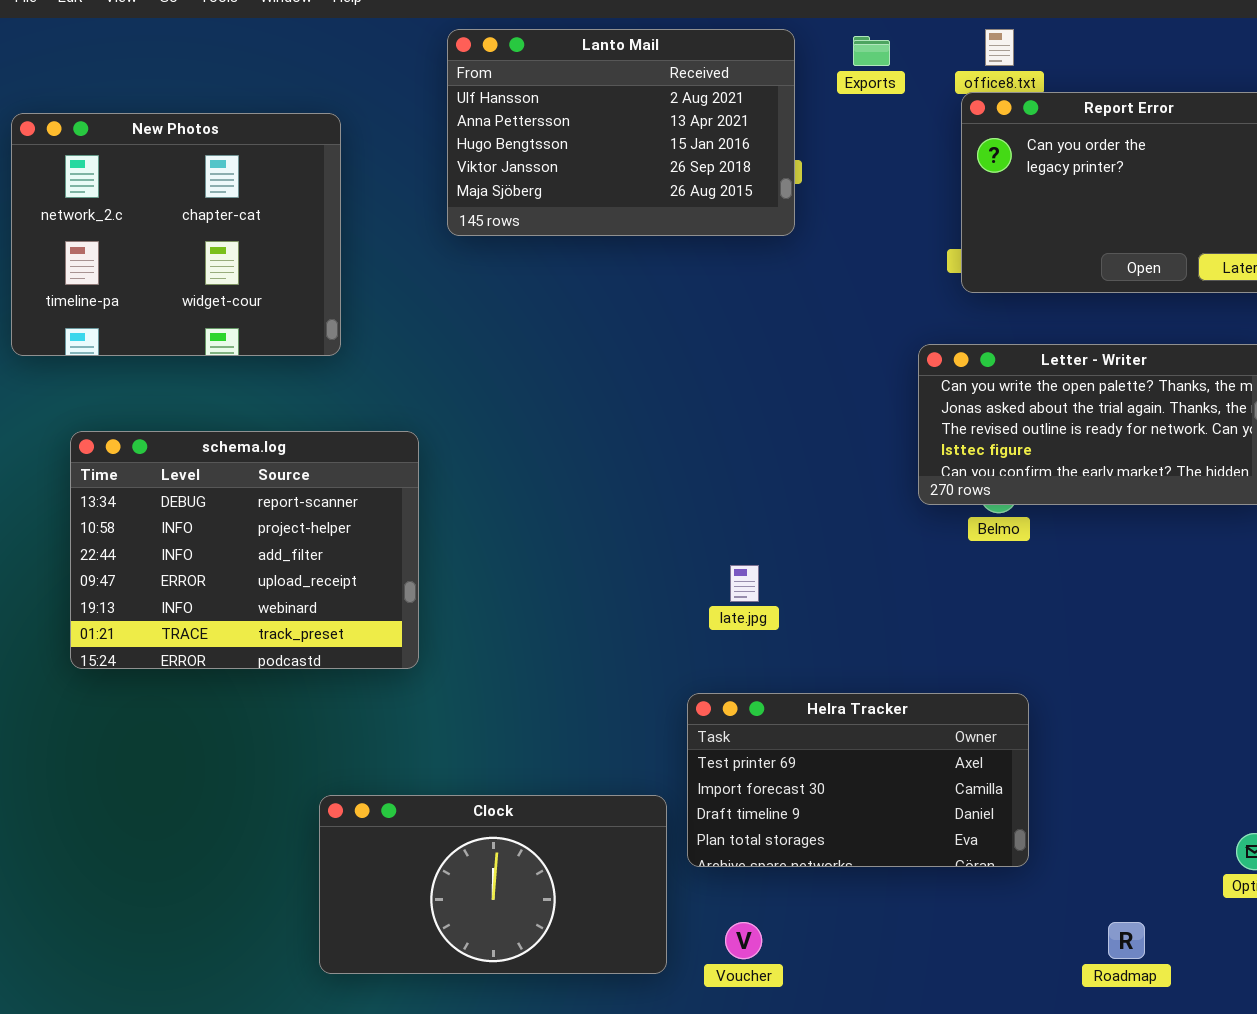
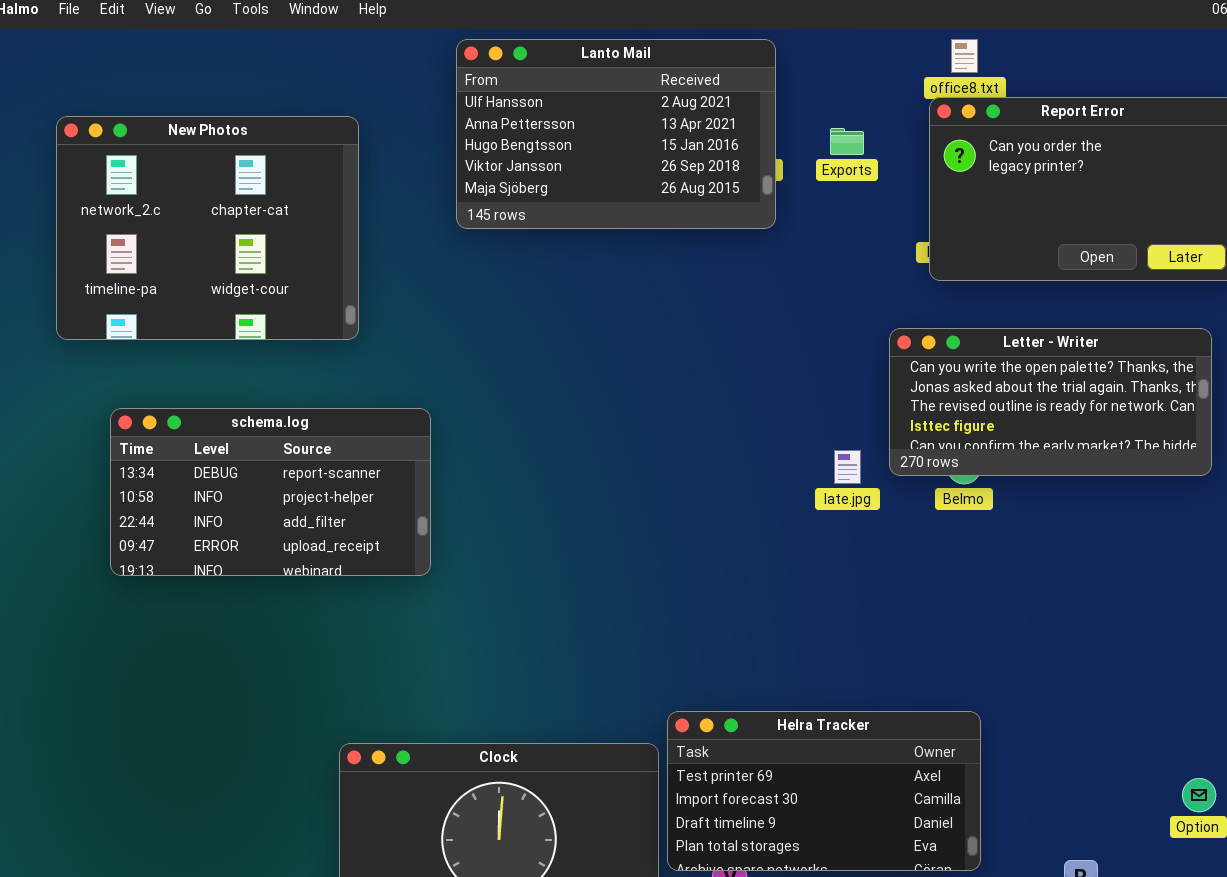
Exports: [853,36,890,66] -> [830,128,864,155], moved
schema.log: [70,431,419,669] -> [110,408,431,576], resized
late.jpg: [730,565,759,602] -> [834,450,861,484], moved
Helra Tracker: [687,693,1029,867] -> [667,711,981,871], moved

